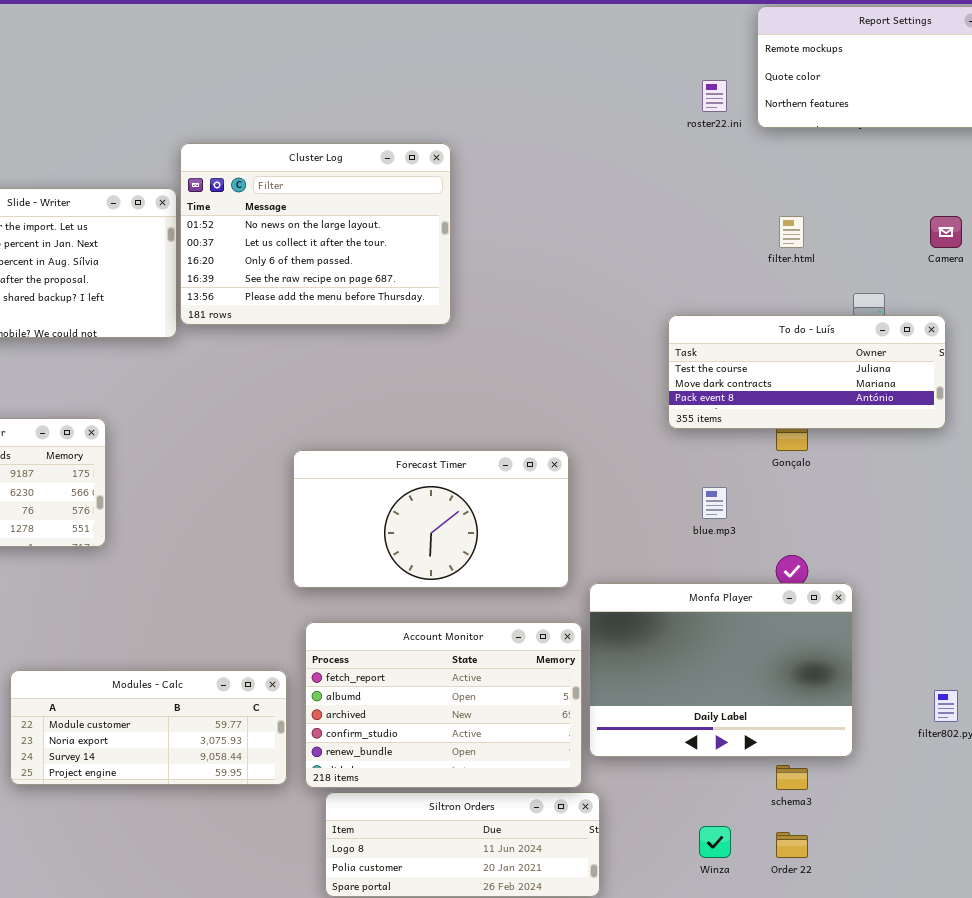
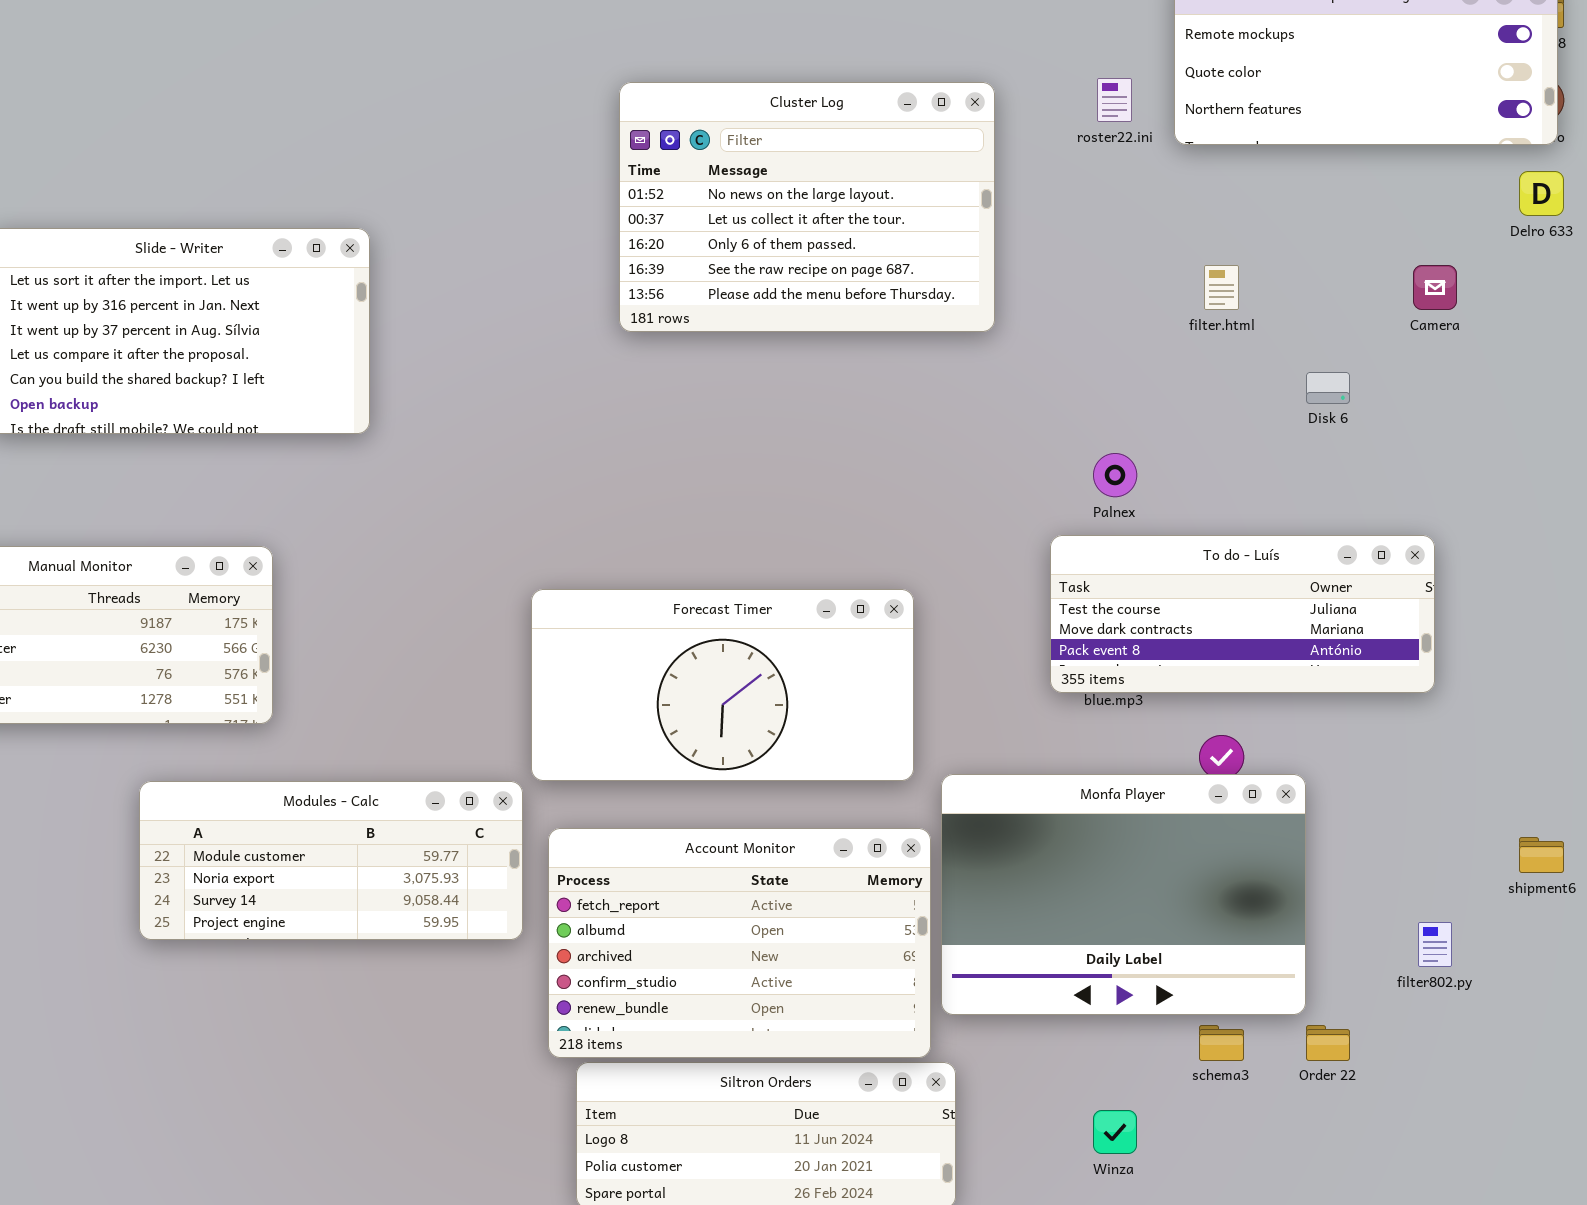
Cluster Log: [180,143,451,325] -> [619,82,995,332], moved
To do - Luís: [668,315,946,429] -> [1050,535,1435,693], moved
Modules - Calc: [10,670,287,785] -> [139,781,523,940], moved
Order 22: [776,832,808,858] -> [1306,1025,1350,1061], moved

